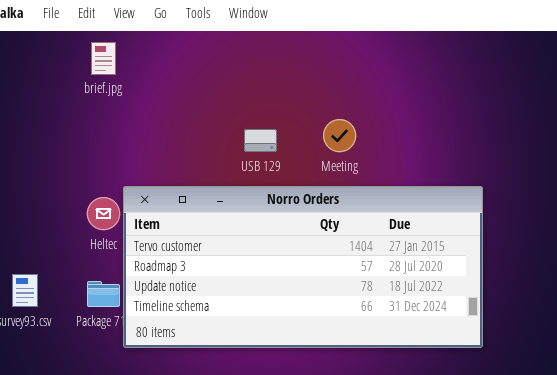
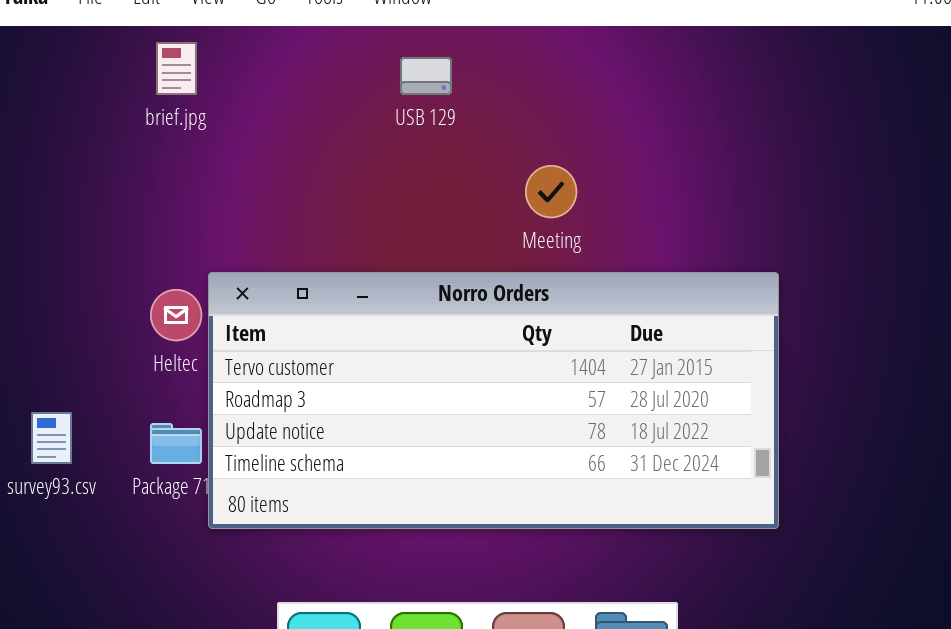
USB 129: [244,129,277,152] -> [400,57,452,95], moved

